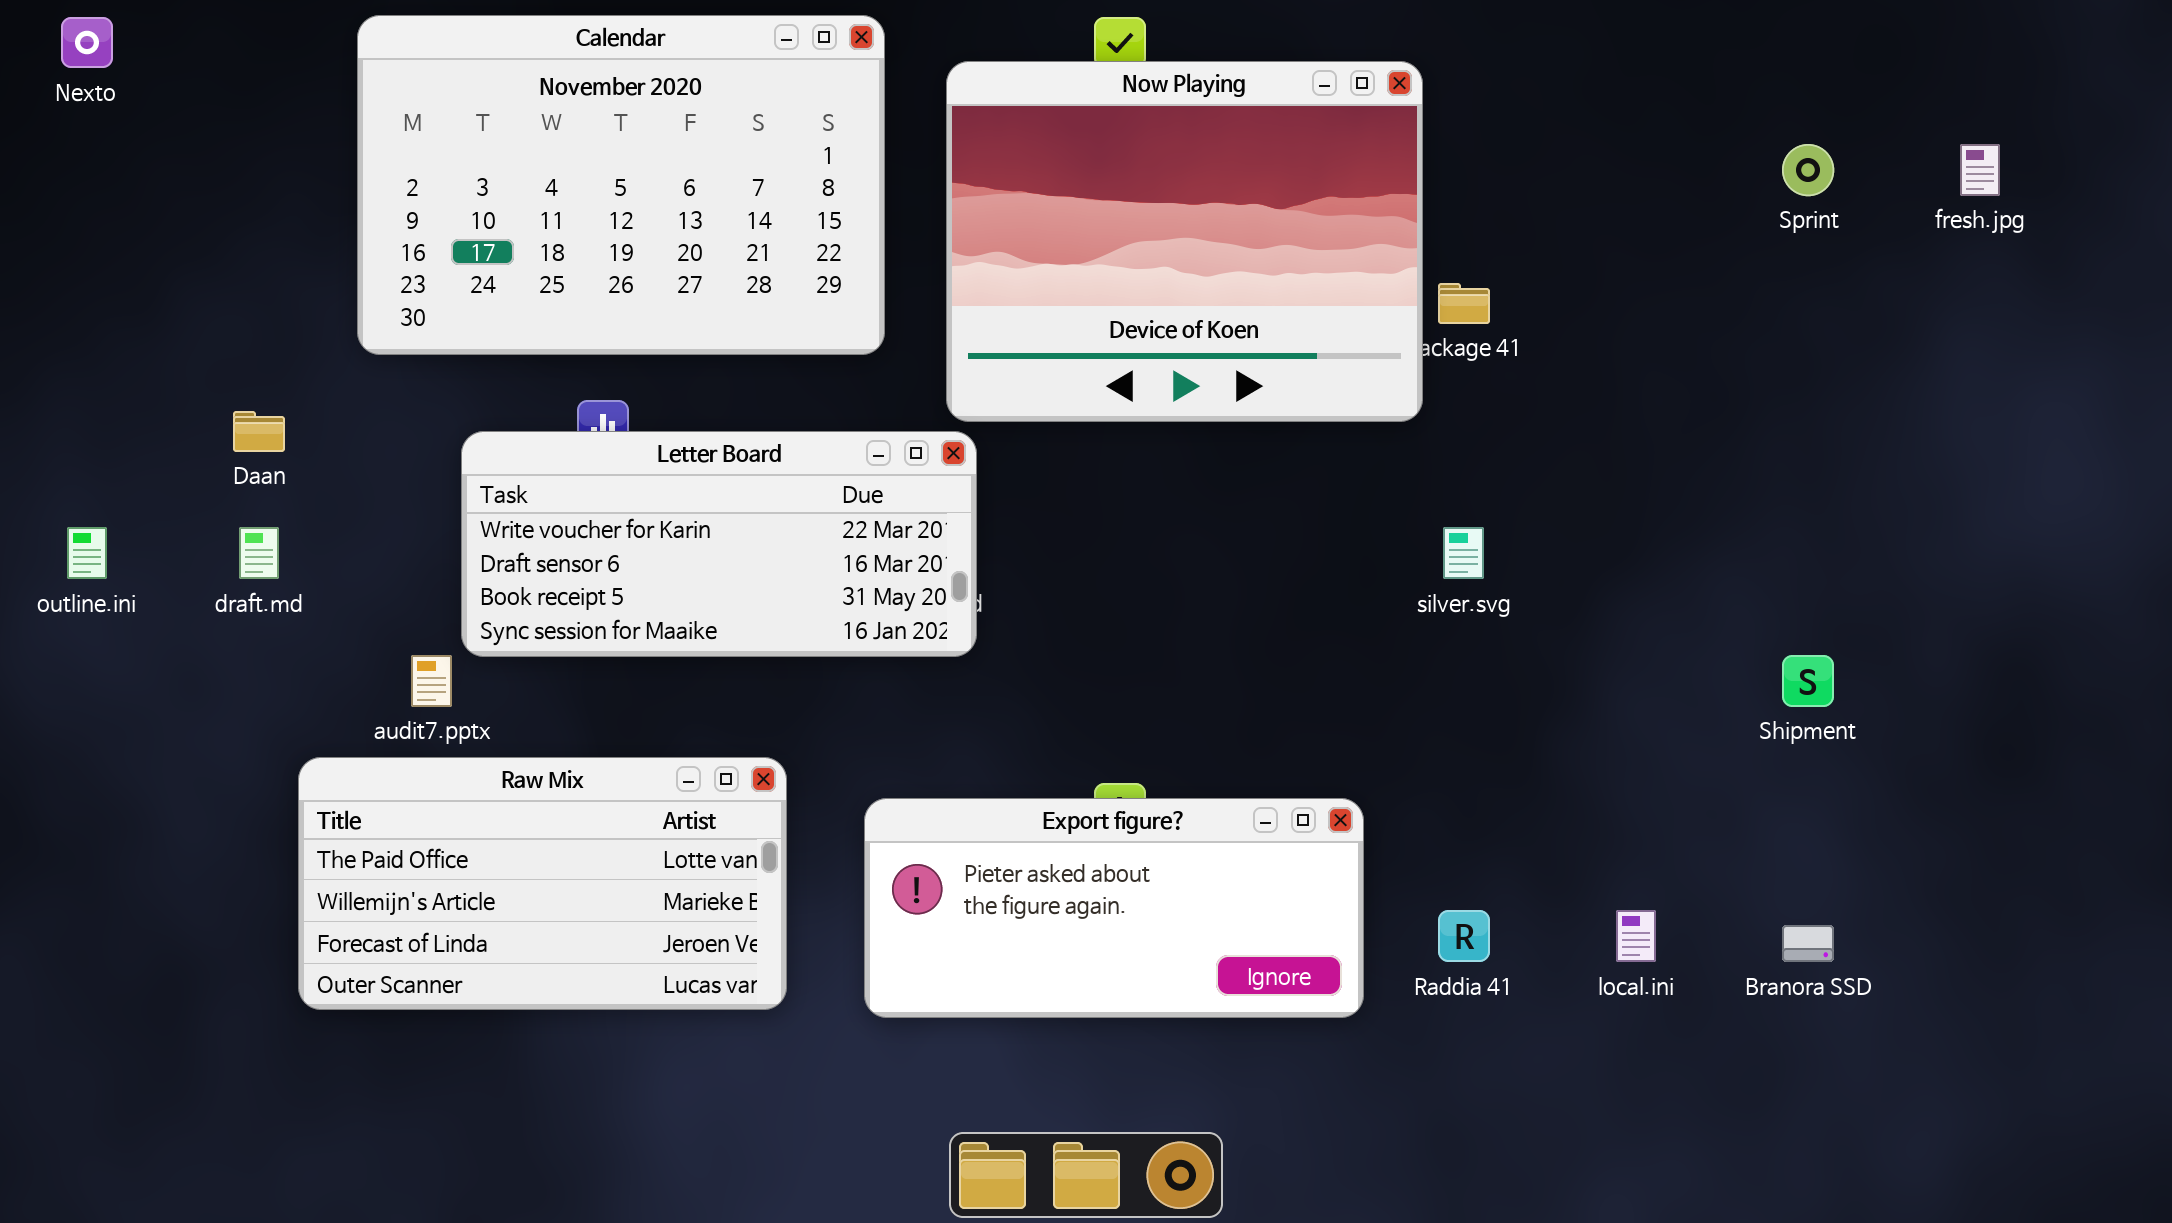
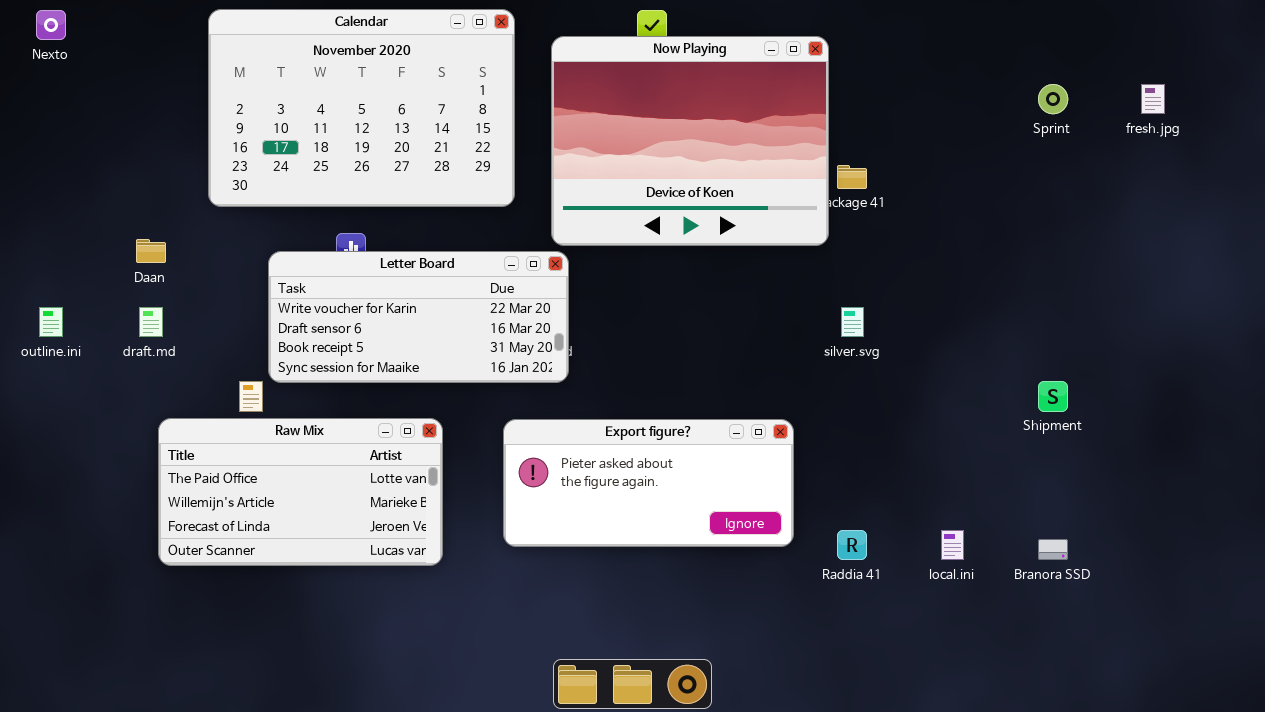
Raw Mix: [298,757,787,1010] -> [158,418,443,566], moved
Export figure?: [864,798,1364,1018] -> [503,419,794,547], moved

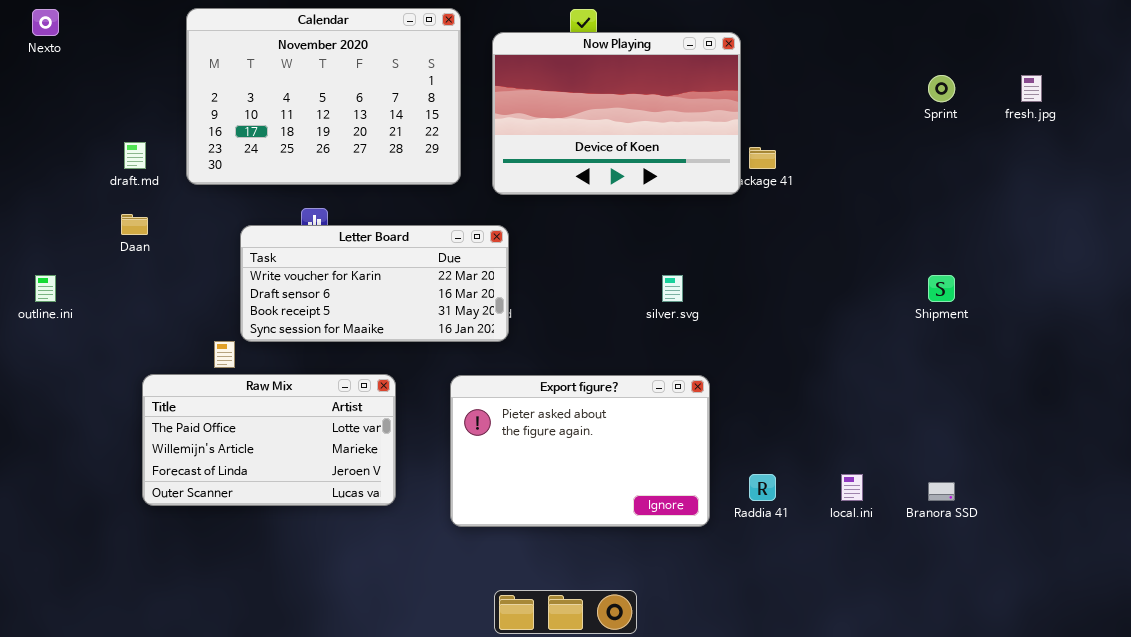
Now Playing: [551,36,829,246] -> [492,32,741,195], resized
draft.md: [139,307,163,337] -> [124,142,146,169], moved
silver.svg: [841,307,864,337] -> [662,275,683,302], moved
Shipment: [1038,381,1068,412] -> [928,275,955,302], moved
Export figure?: [503,419,794,547] -> [450,375,710,527], resized

